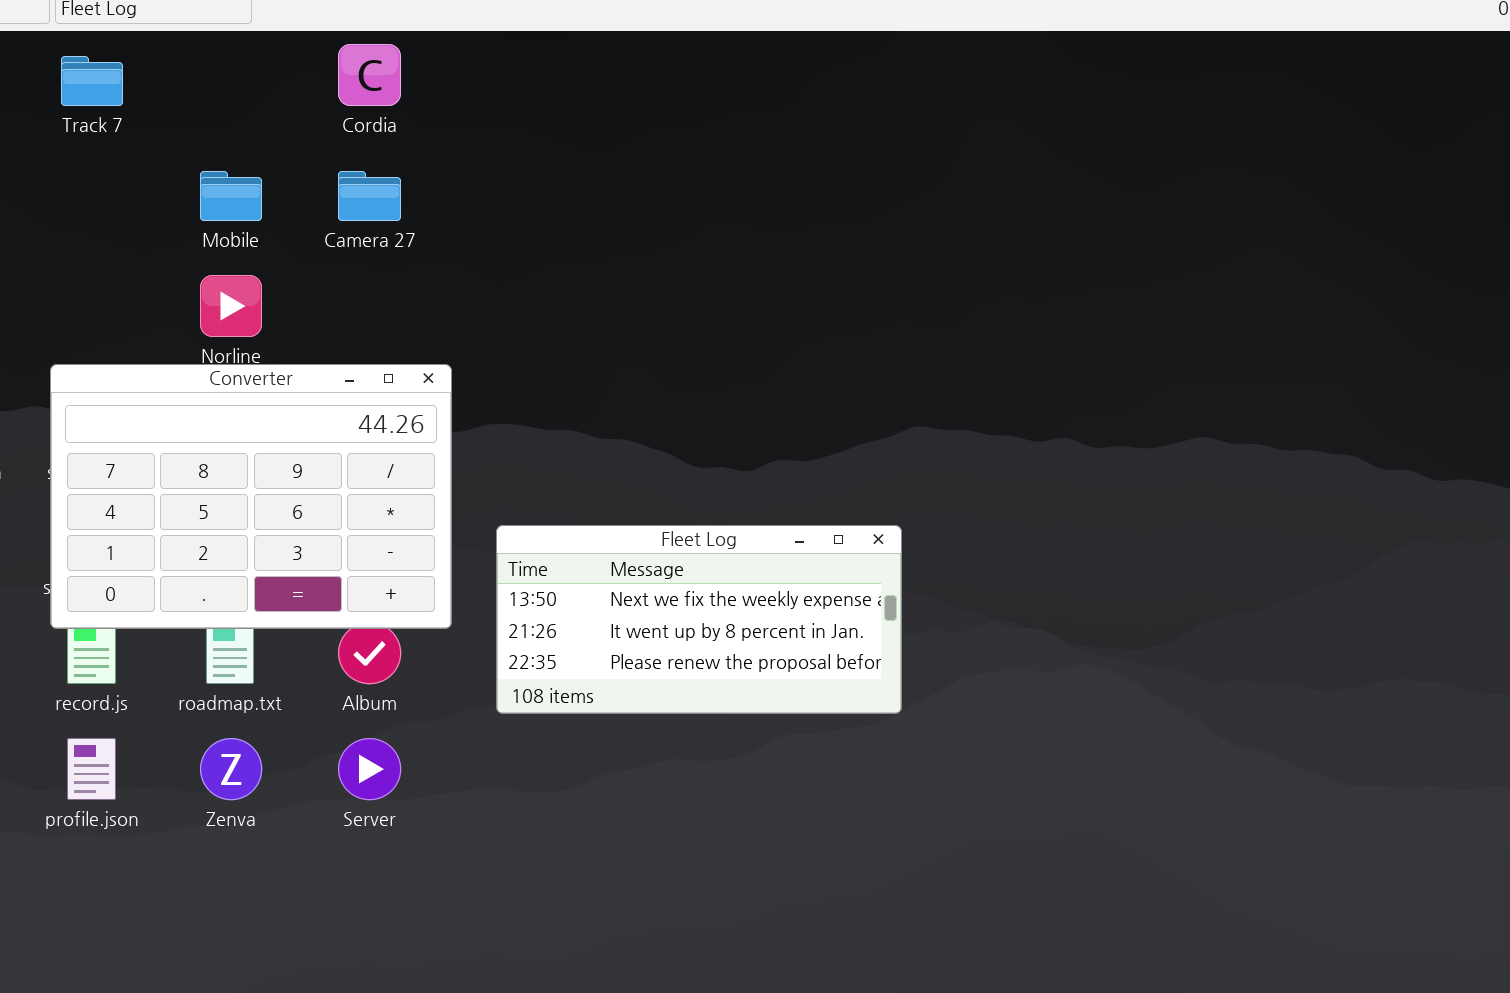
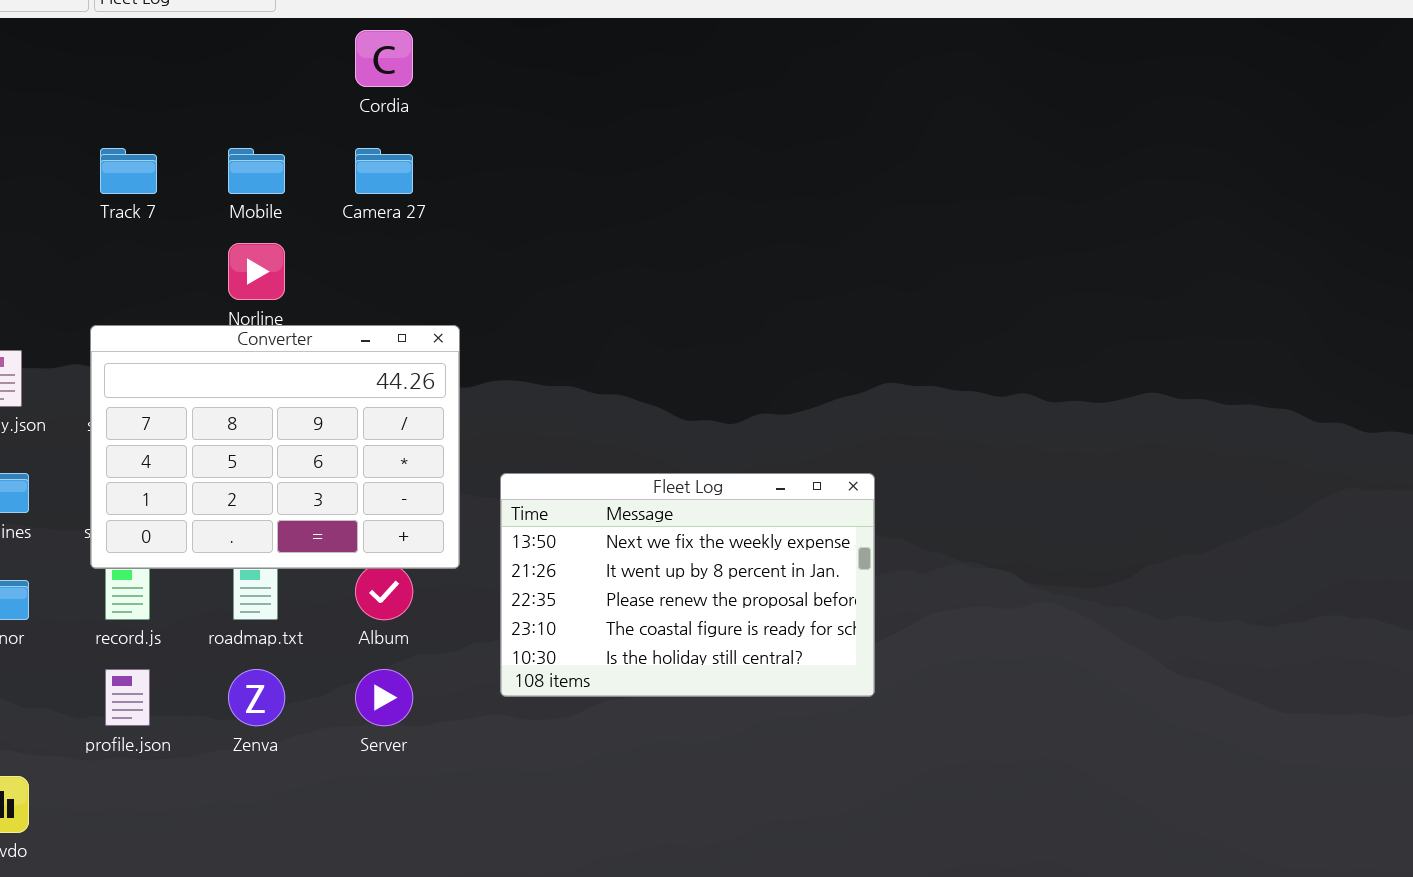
Track 7: [61,56,123,106] -> [100,148,157,194], moved
Fleet Log: [496,525,902,714] -> [500,473,875,697], resized

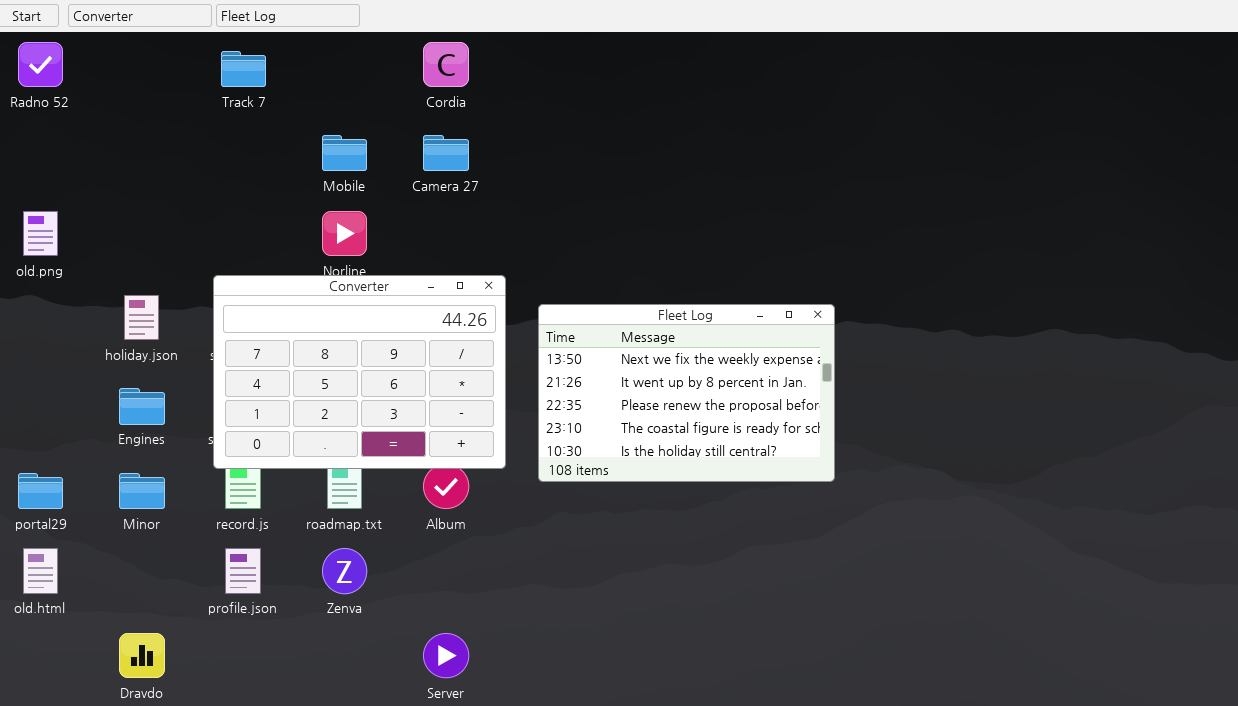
Track 7: [100,148,157,194] -> [221,51,266,87], moved
Fleet Log: [500,473,875,697] -> [538,304,835,482], moved
Server: [355,669,413,726] -> [423,633,469,678], moved

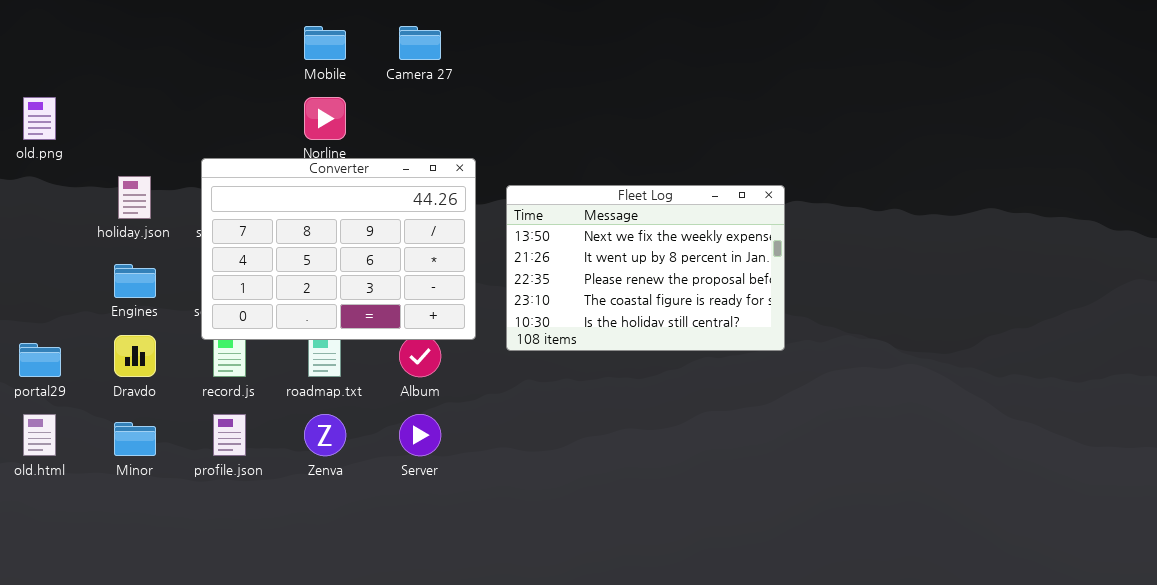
Minor: [119,473,165,509] -> [114,422,156,456], moved
Dravdo: [119,633,165,678] -> [114,335,156,377], moved
Server: [423,633,469,678] -> [399,414,441,456], moved

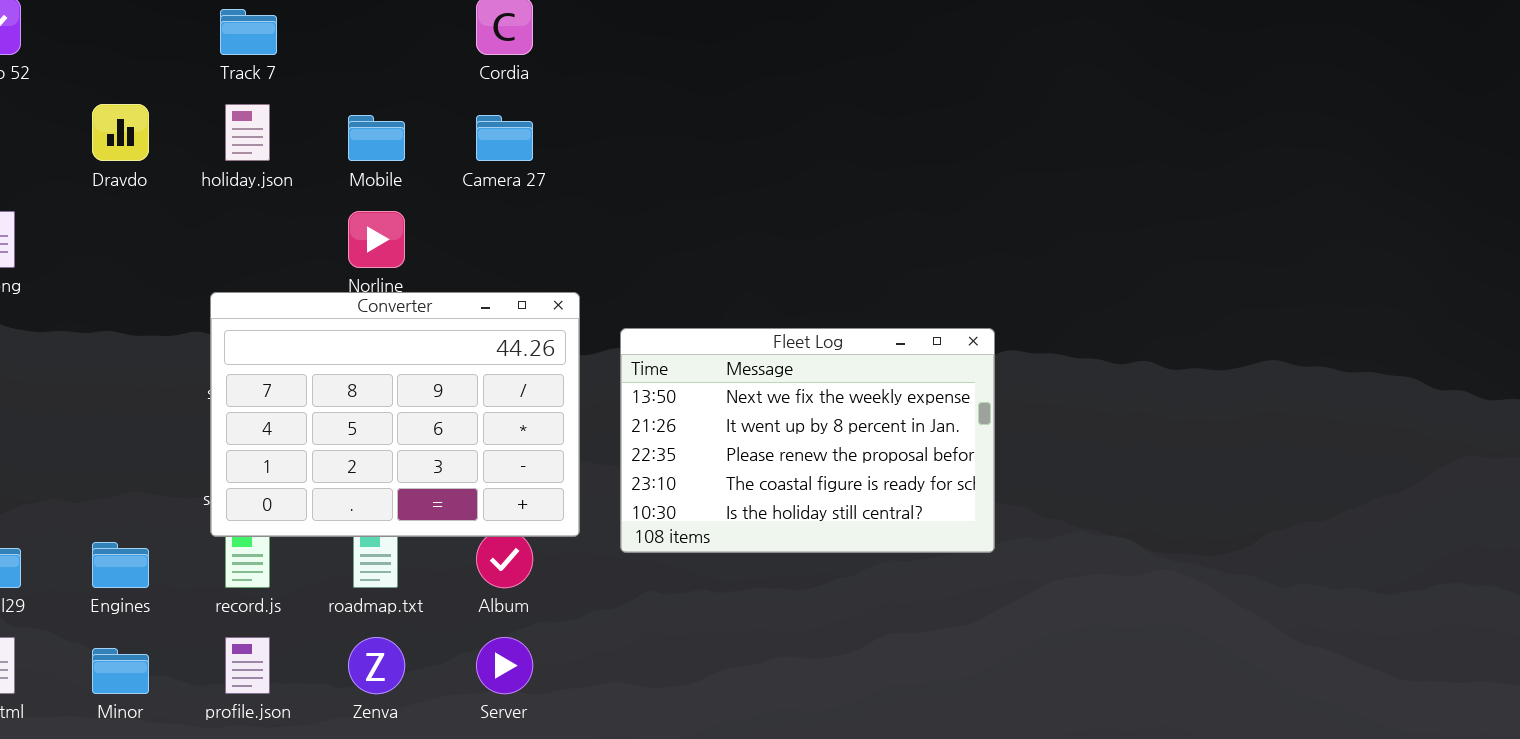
holiday.json: [118,176,151,219] -> [225,104,270,161], moved
Engines: [114,264,156,298] -> [92,542,149,588], moved
Dravdo: [114,335,156,377] -> [92,104,149,161], moved

